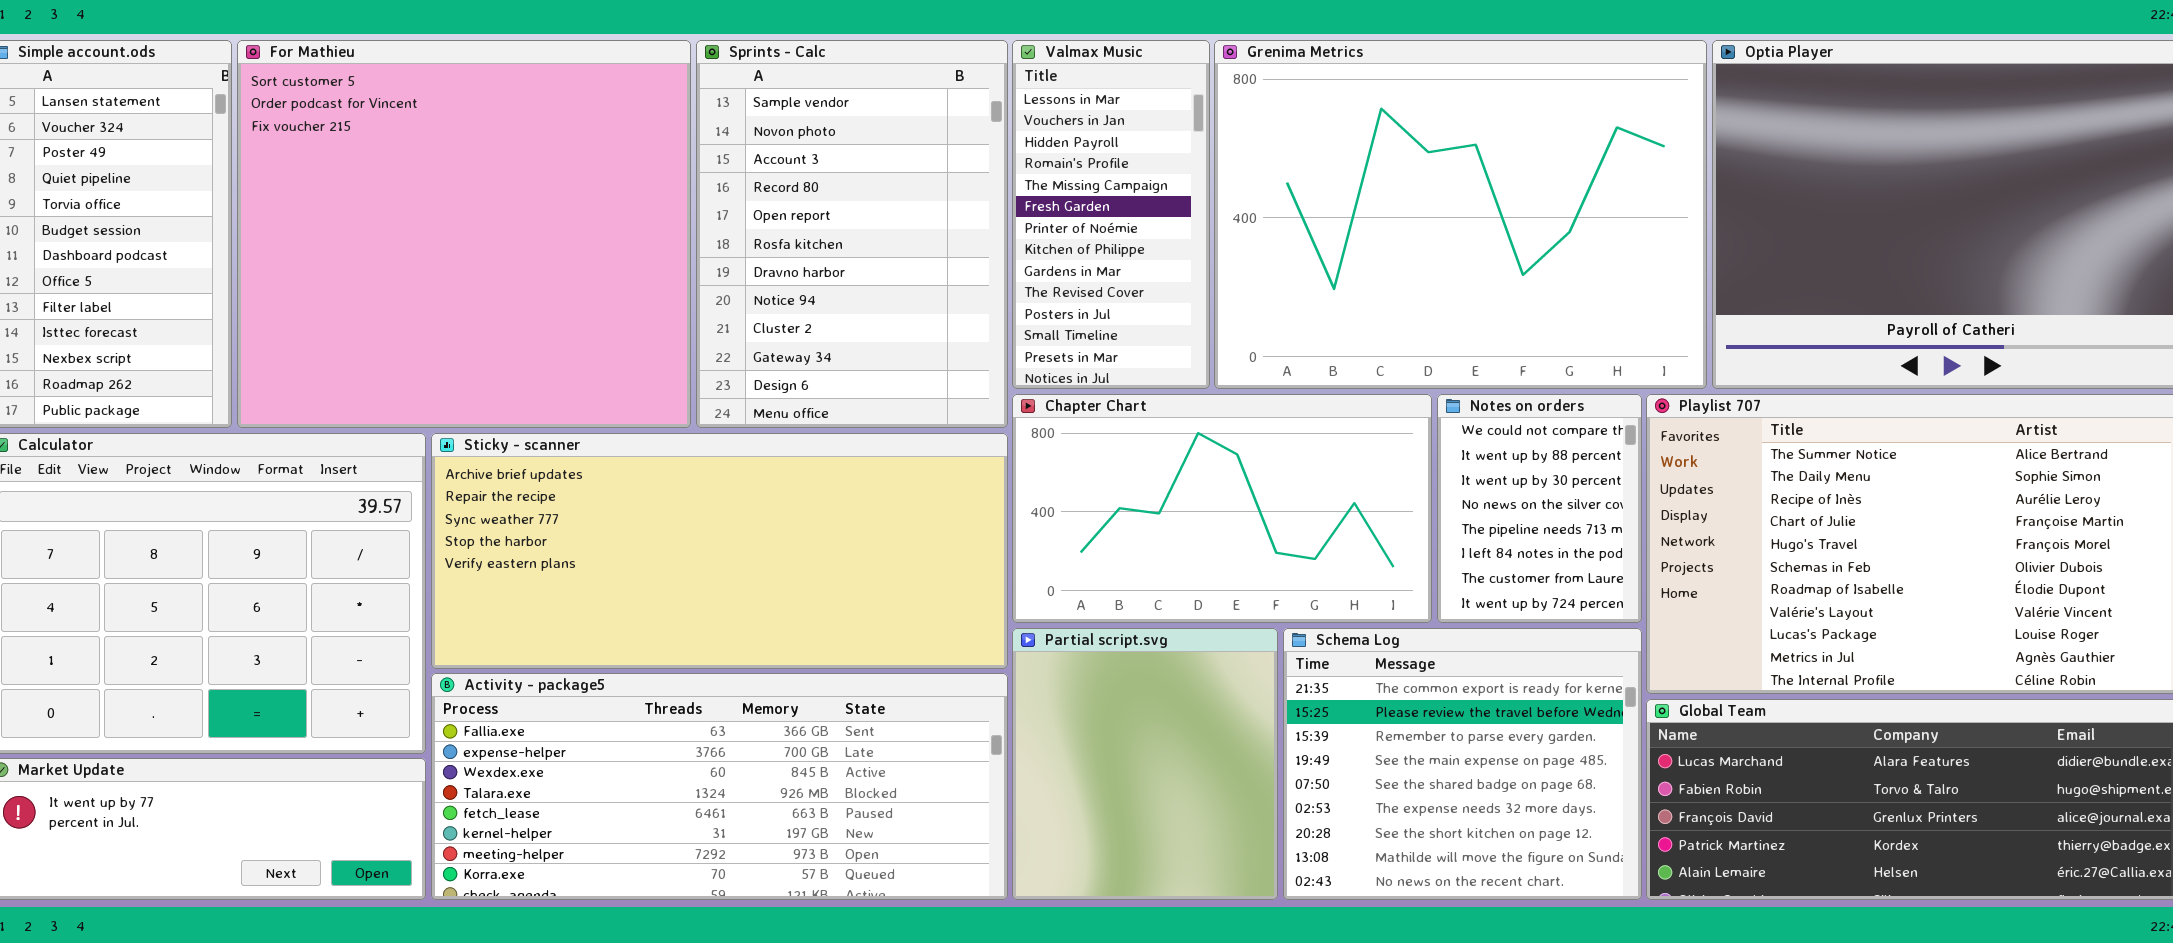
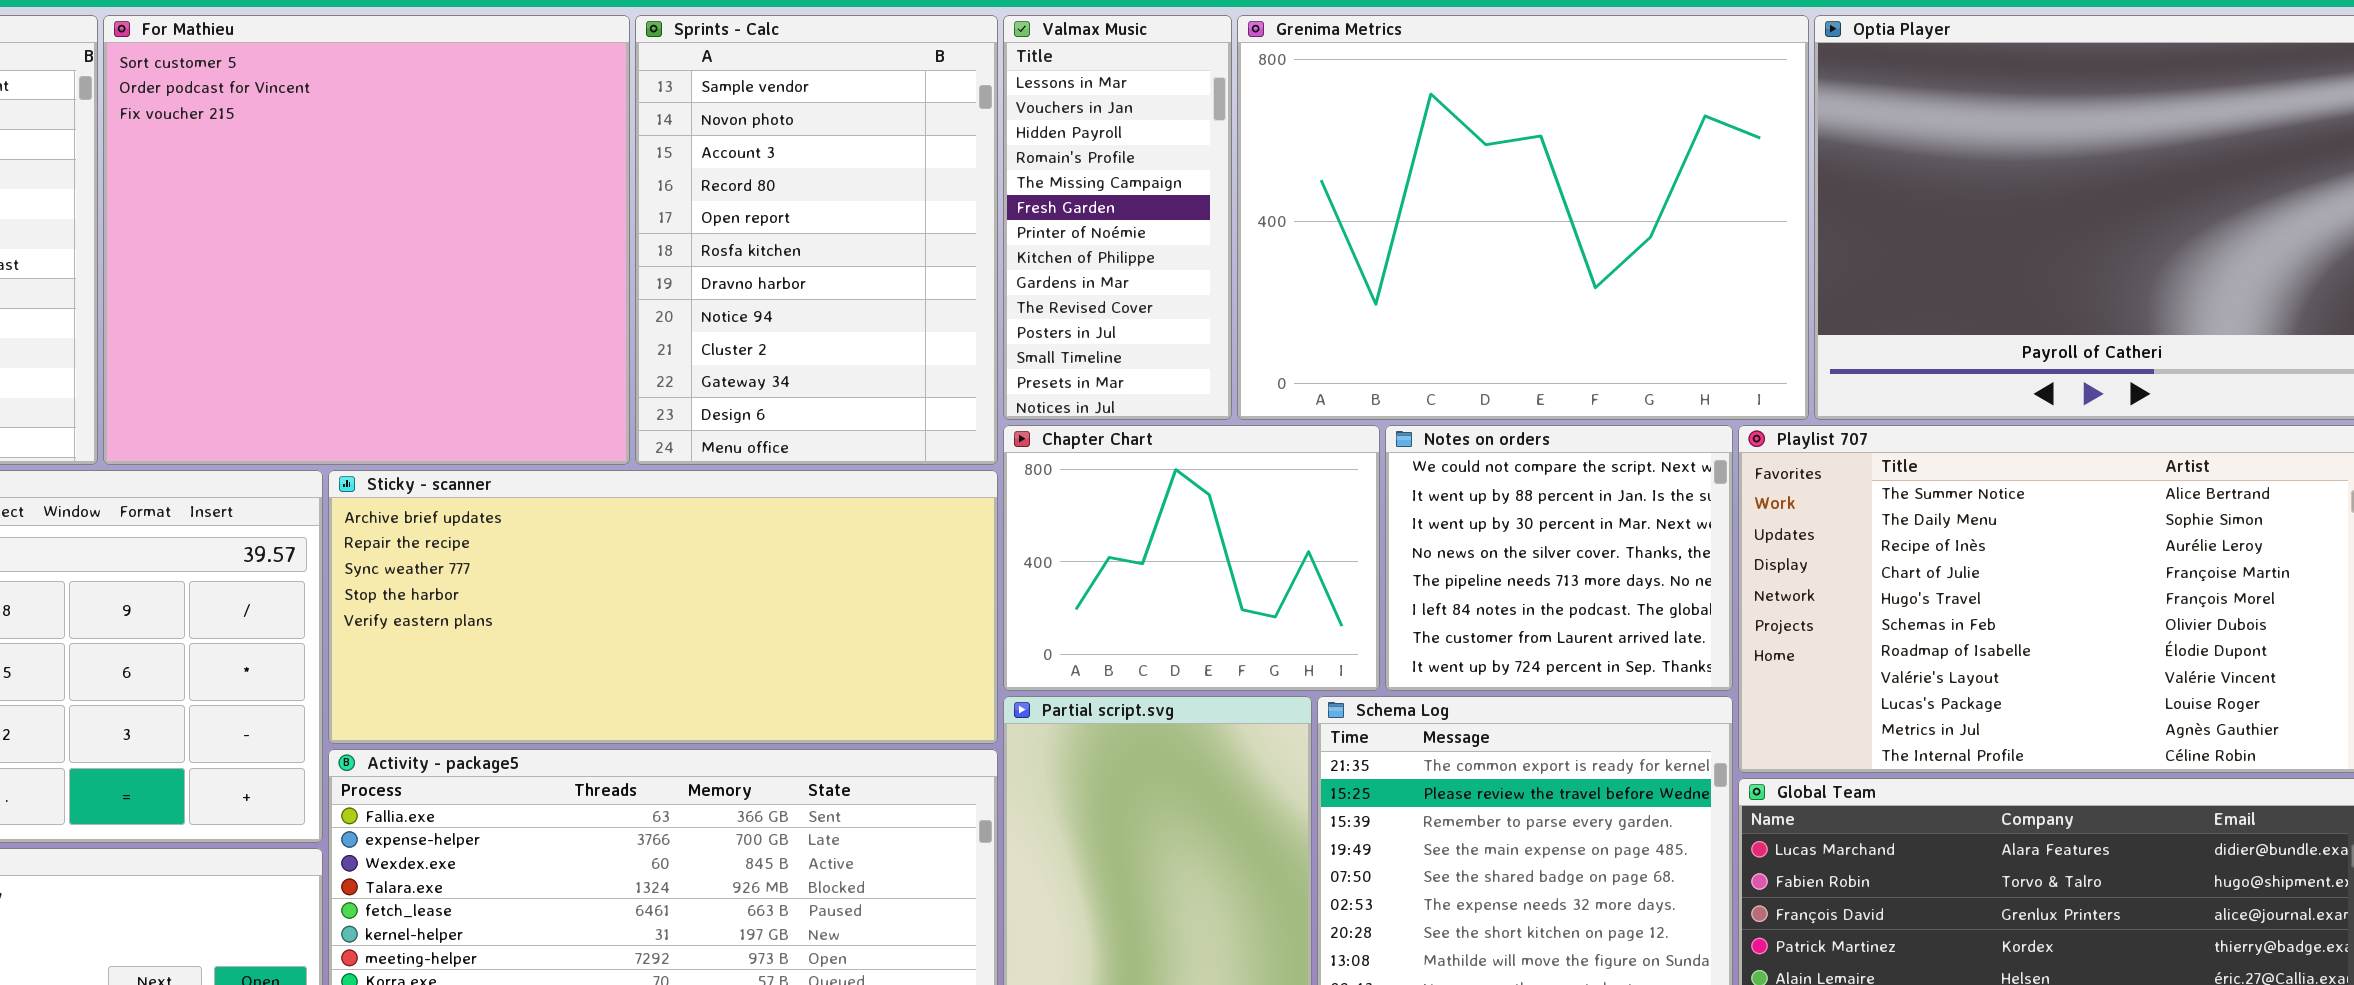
Chapter Chart: [1012,394,1432,623] -> [1003,425,1380,691], resized
Notes on orders: [1437,394,1642,623] -> [1385,425,1733,691], resized

